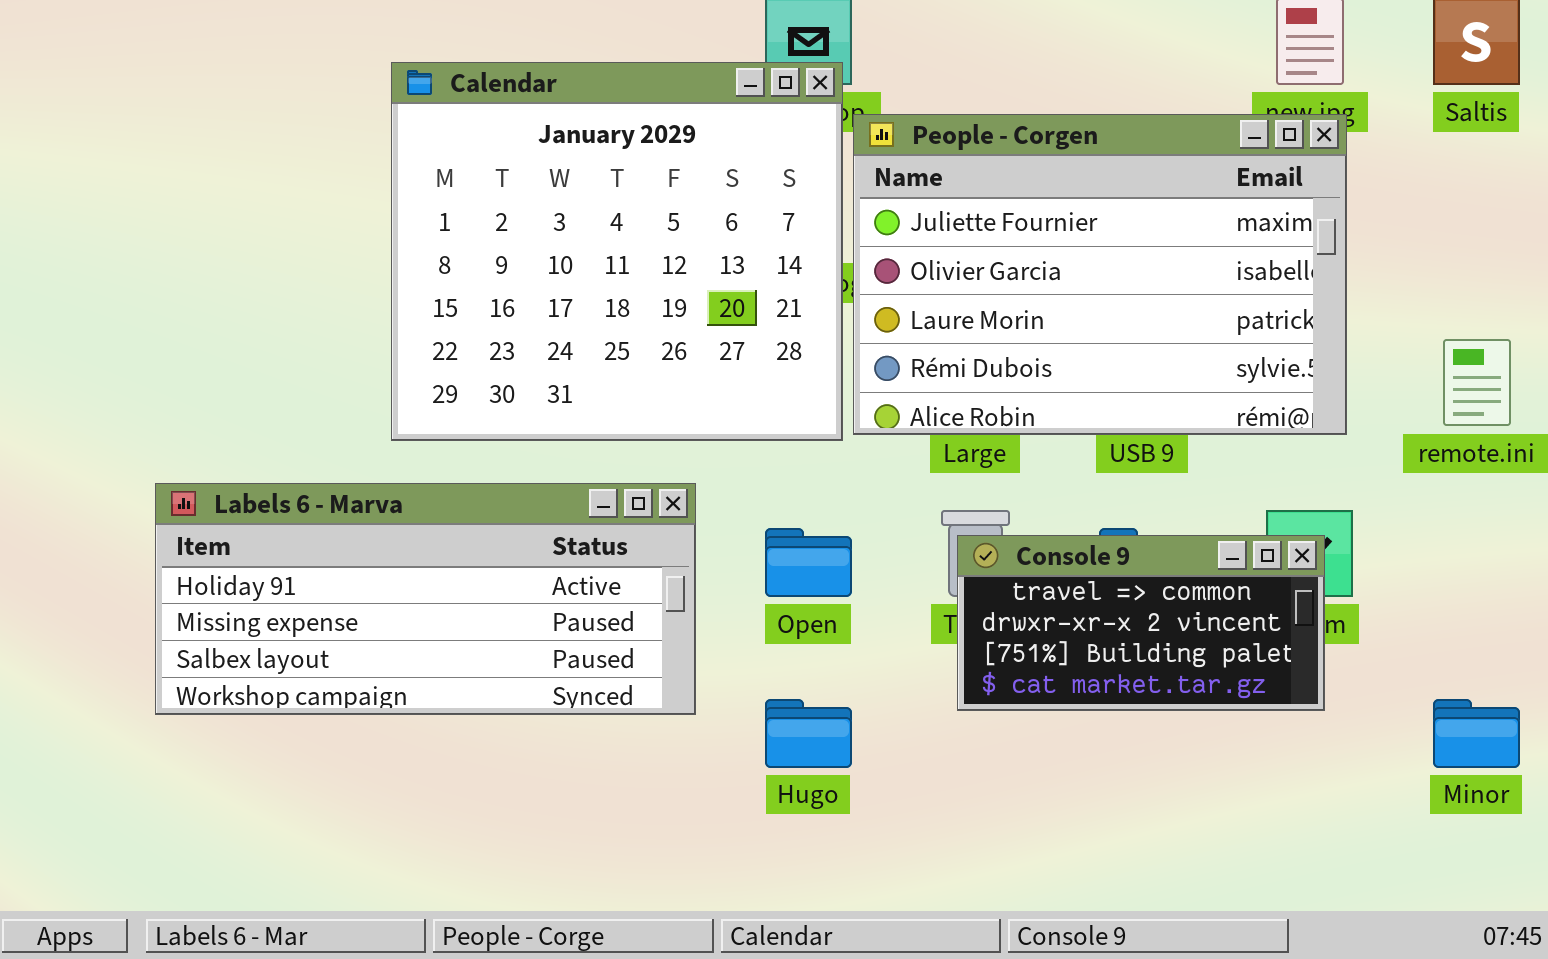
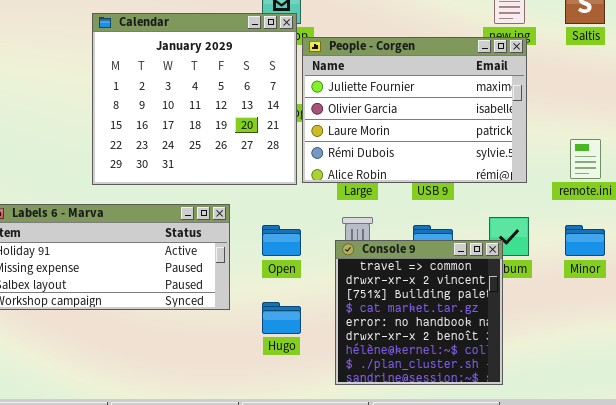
Console 9: [957,535,1325,711] -> [335,240,503,385], moved, resized
Minor: [1433,699,1520,768] -> [565,225,605,256], moved

